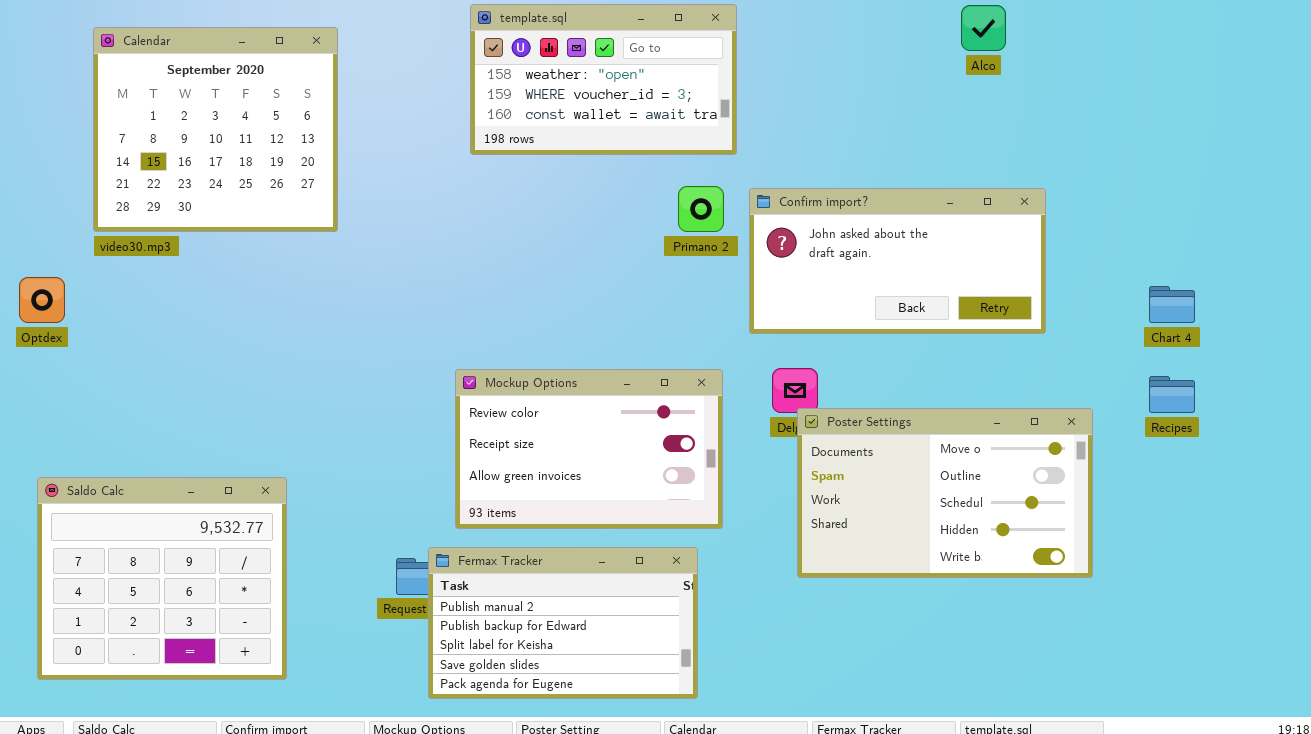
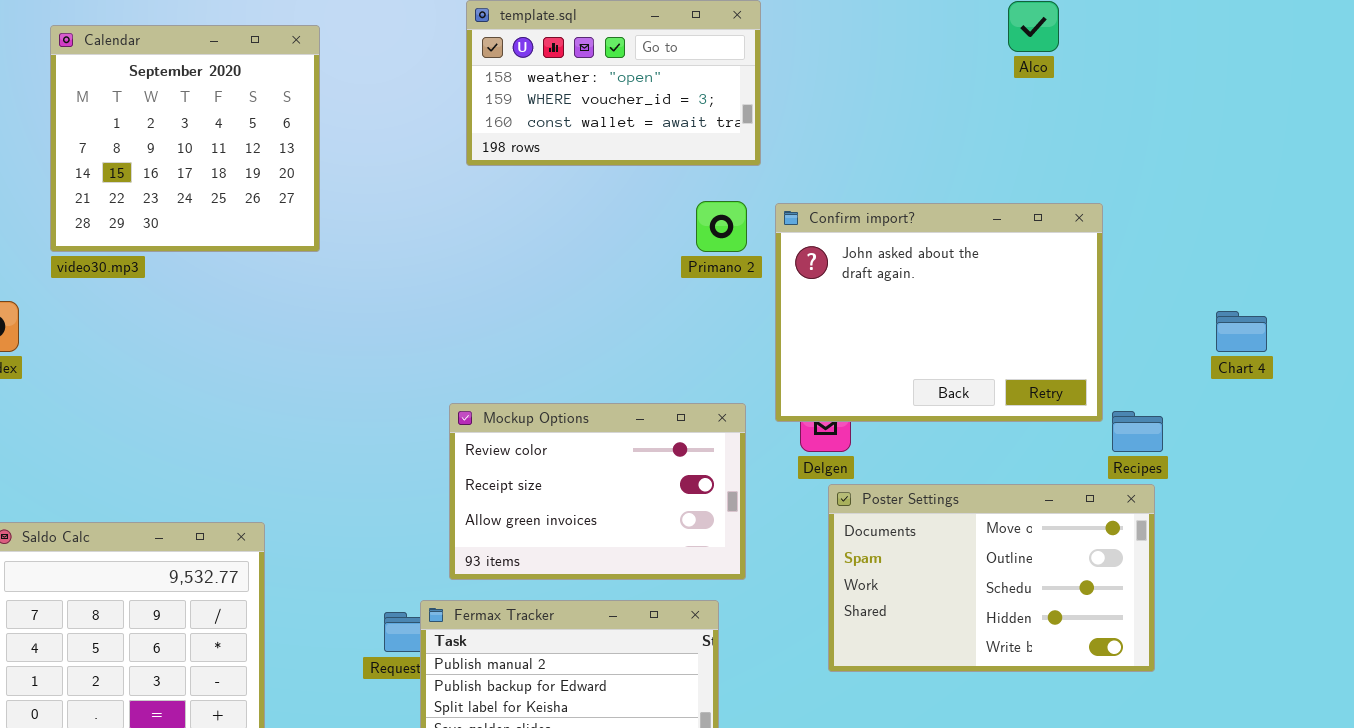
Confirm import?: [749,188,1046,334] -> [775,203,1103,422], resized
Recipes: [1149,376,1195,413] -> [1112,411,1163,452], moved
Poster Settings: [797,408,1093,578] -> [828,484,1155,672], moved

